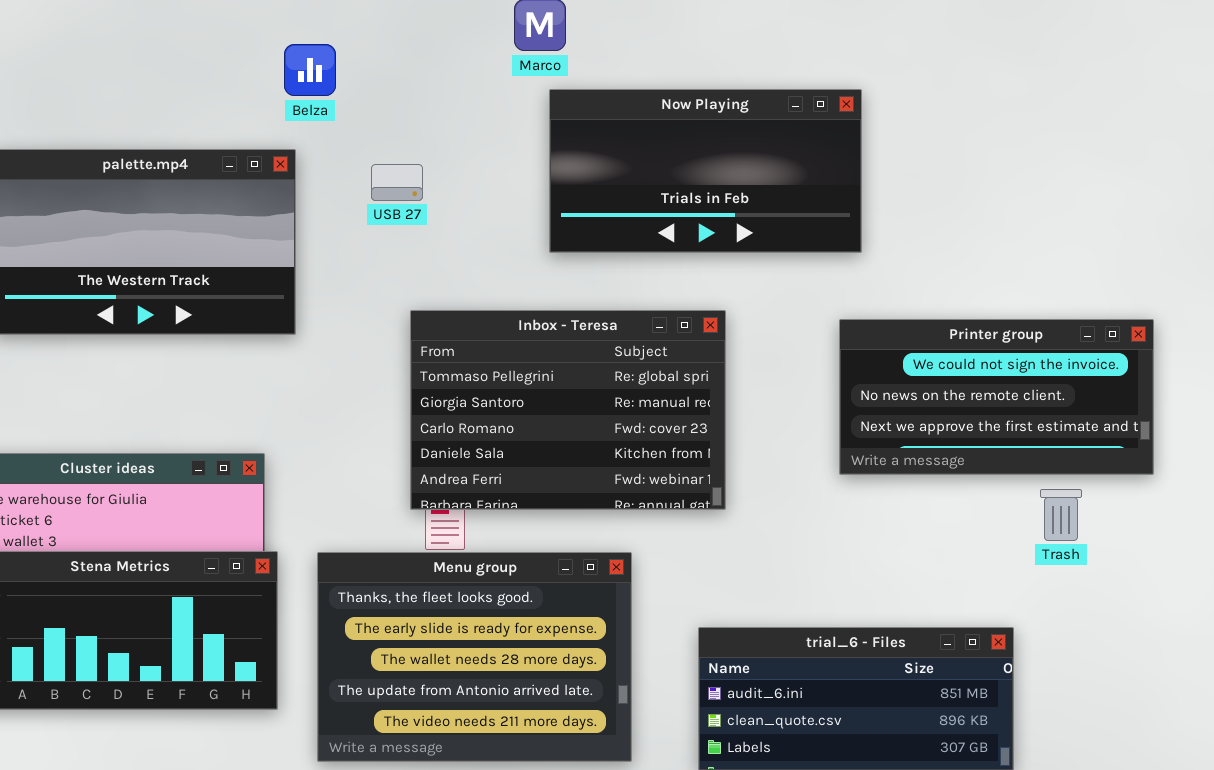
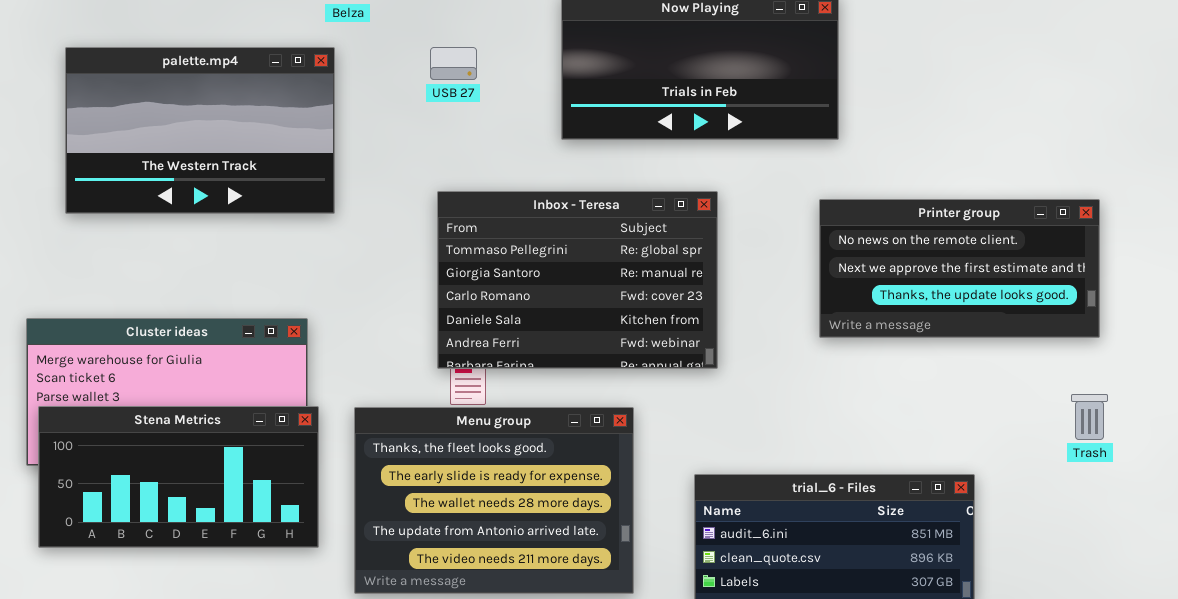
USB 27: [371,164,423,201] -> [430,47,477,80], moved
Printer group: [839,319,1154,475] -> [819,199,1100,338], scrolled down 1 row
Trash: [1040,489,1082,541] -> [1071,394,1108,440], moved

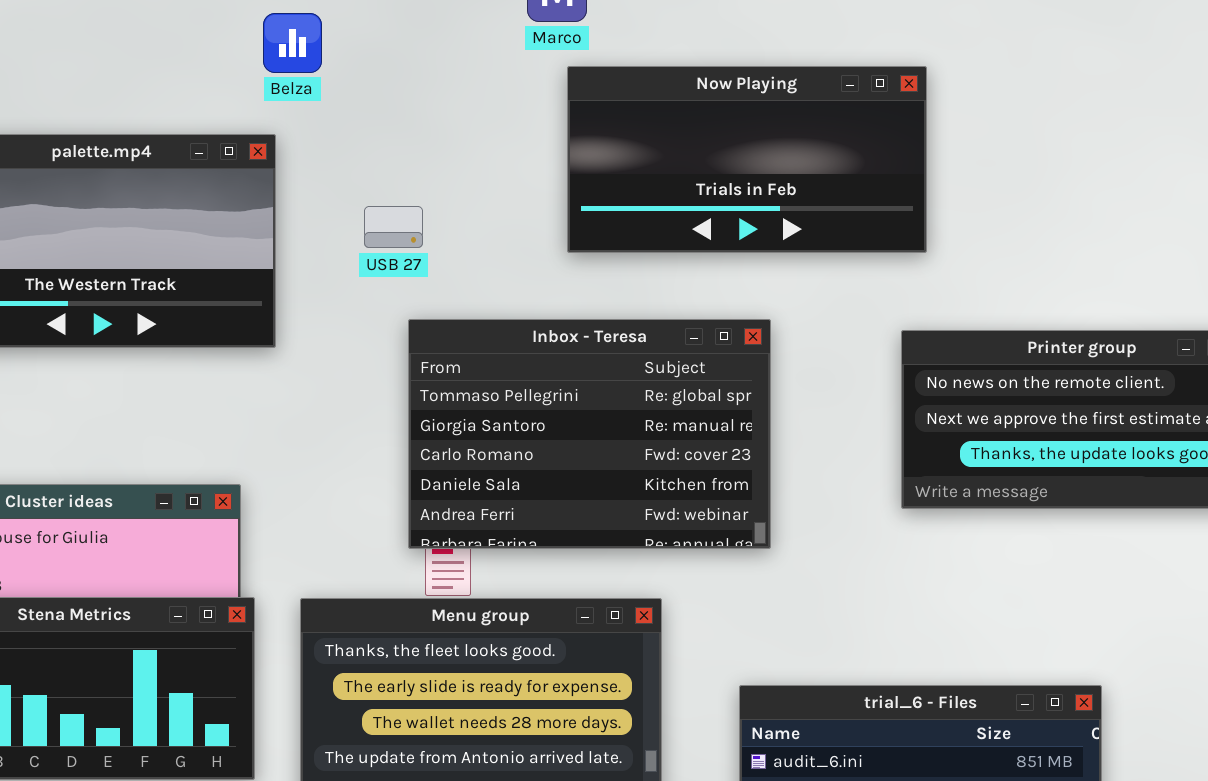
USB 27: [430,47,477,80] -> [364,206,423,248], moved

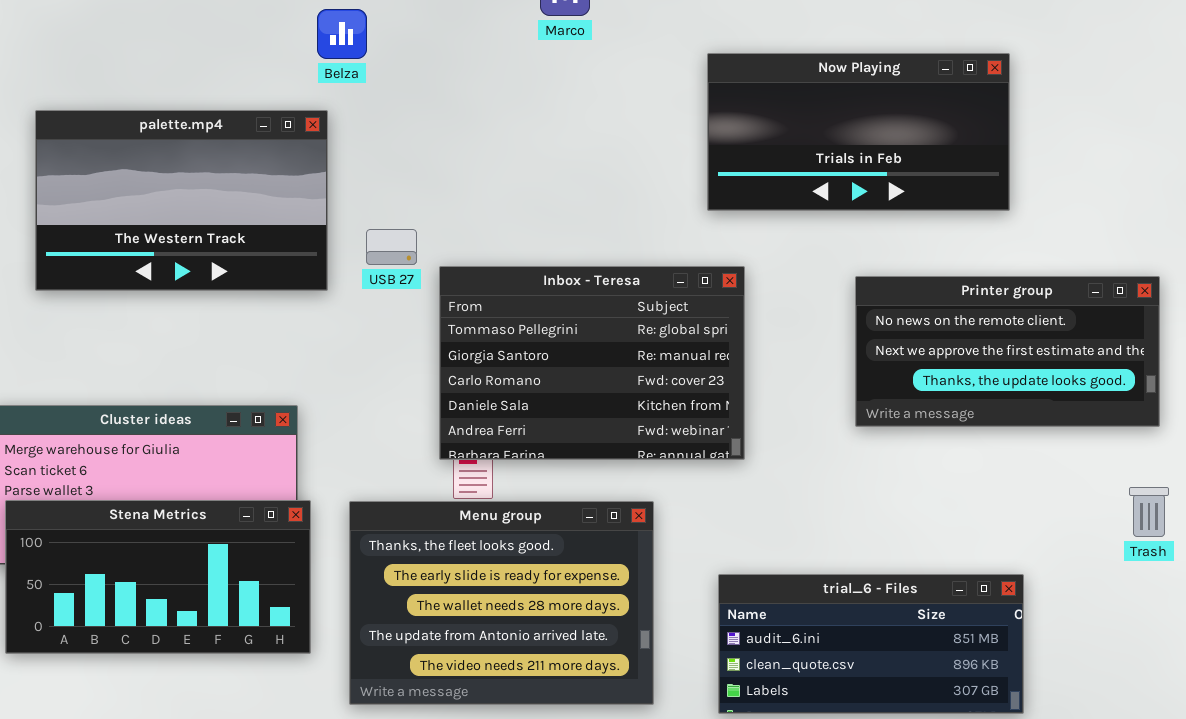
Now Playing: [567,66,927,253] -> [707,53,1010,211], moved
USB 27: [364,206,423,248] -> [366,229,417,265], moved

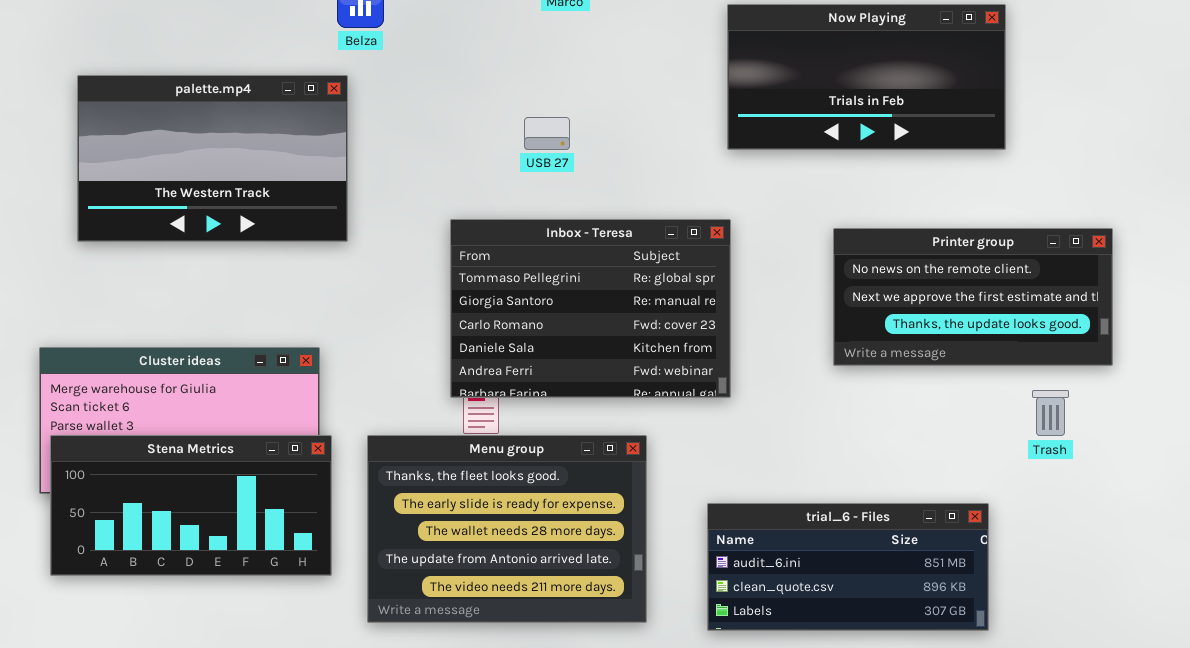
Now Playing: [707,53,1010,211] -> [727,4,1006,150], moved
USB 27: [366,229,417,265] -> [524,117,570,150], moved
Trash: [1129,487,1169,537] -> [1032,390,1069,436], moved

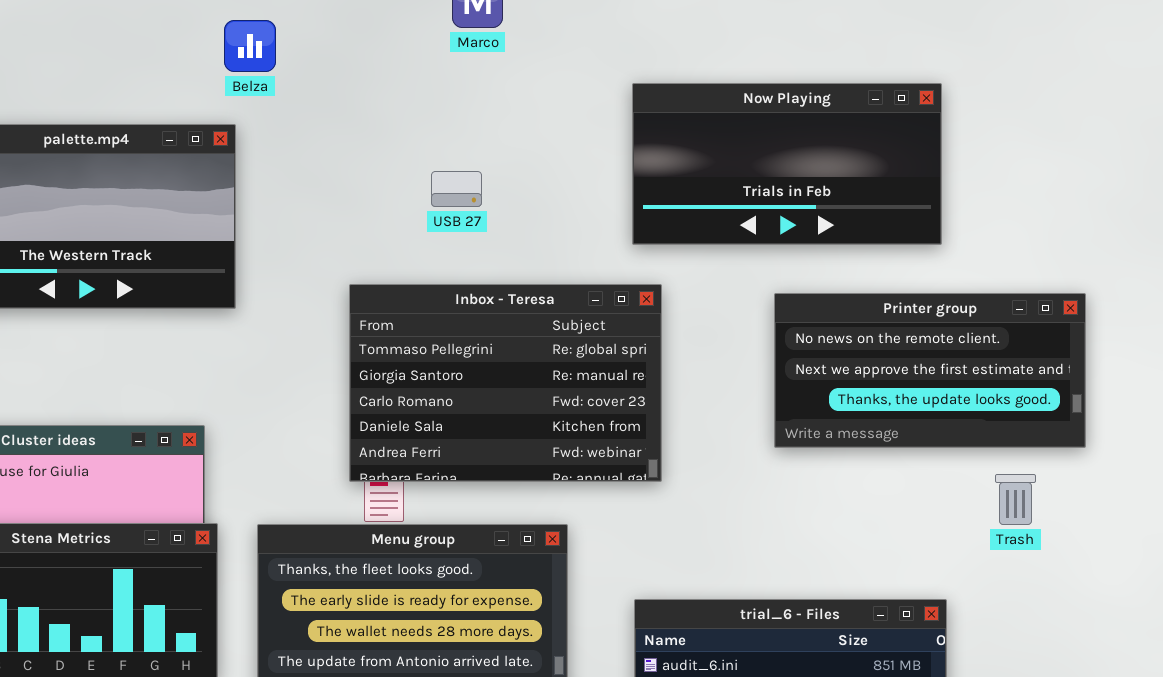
Now Playing: [727,4,1006,150] -> [632,83,942,245], moved

